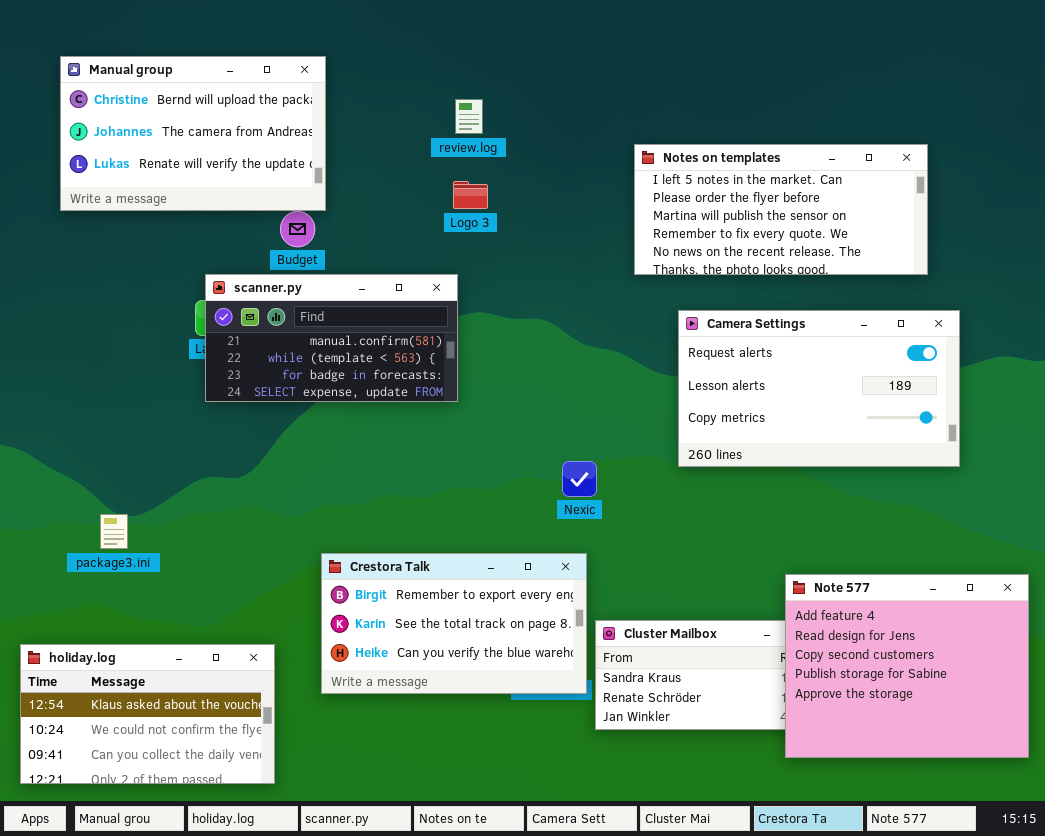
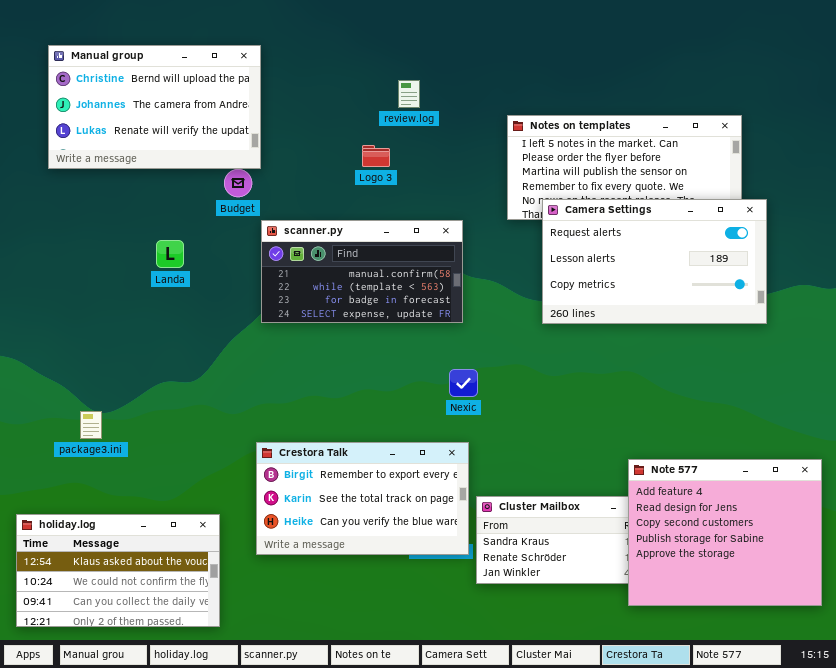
review.log: [455,99,483,134] -> [398,80,420,108], moved
scanner.py: [205,274,458,402] -> [261,220,463,323], moved
Camera Settings: [678,310,960,467] -> [542,199,767,324], moved

